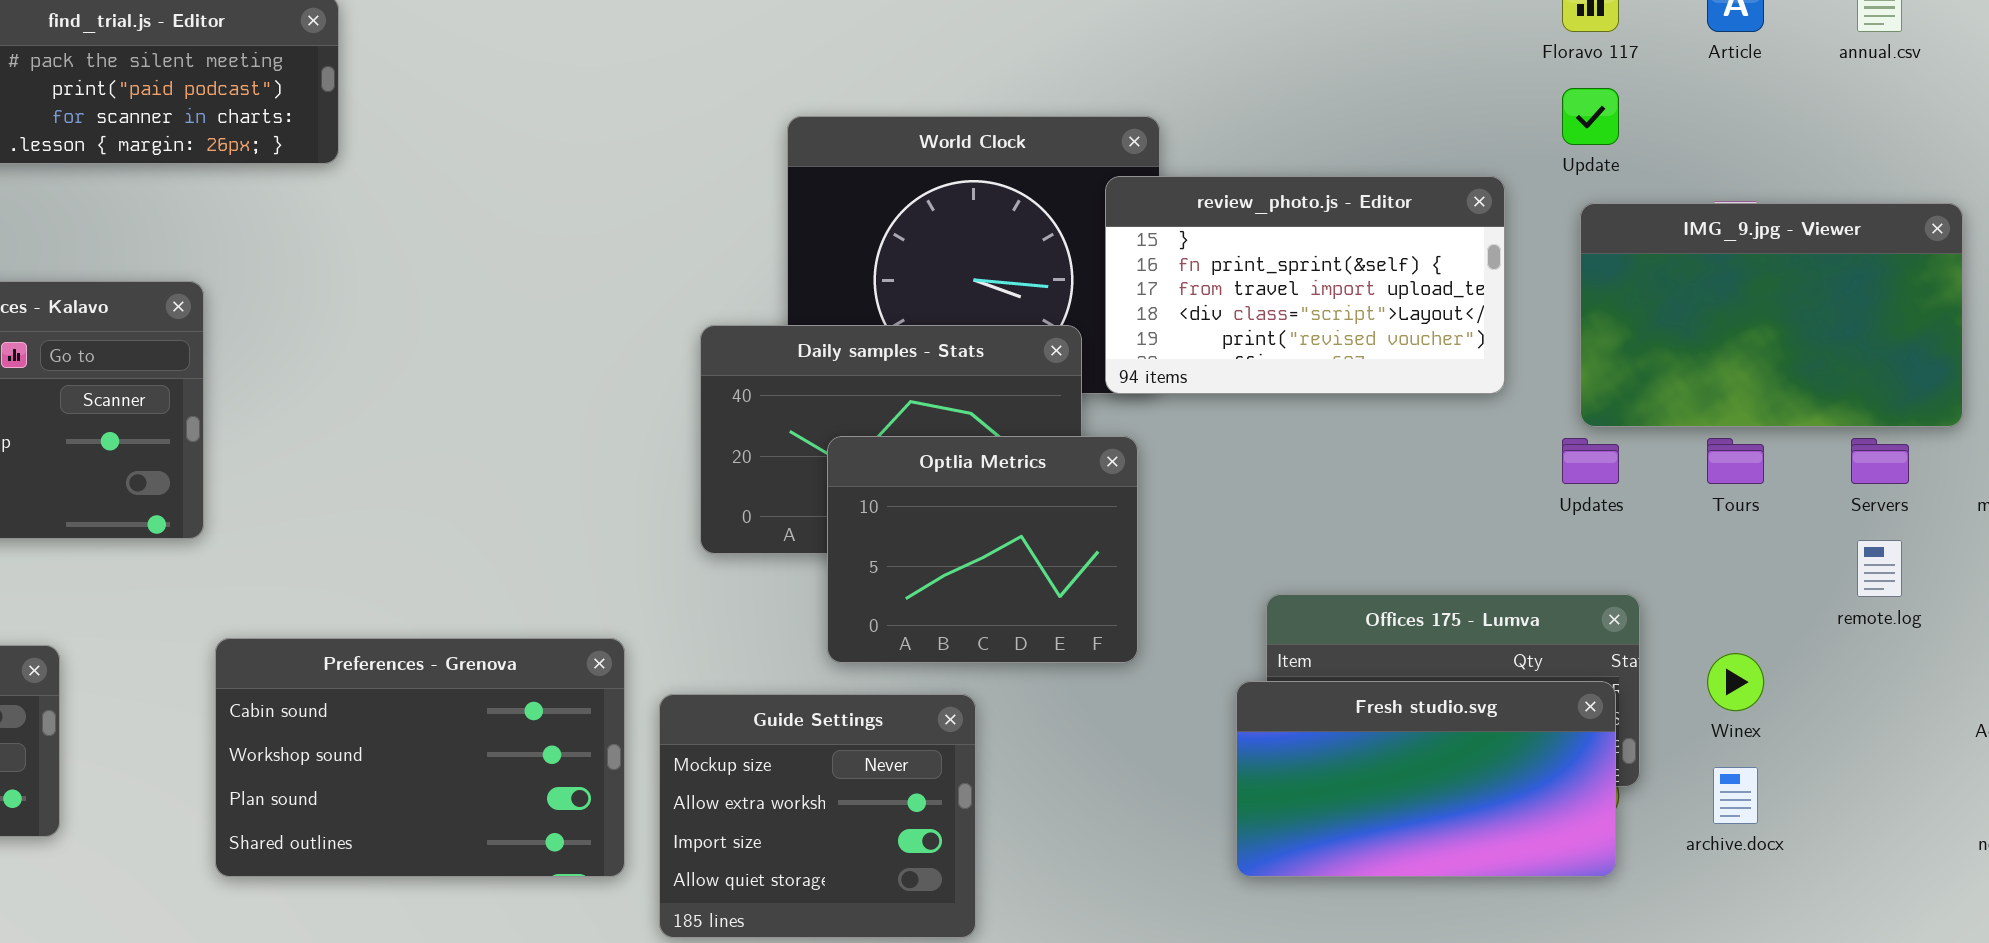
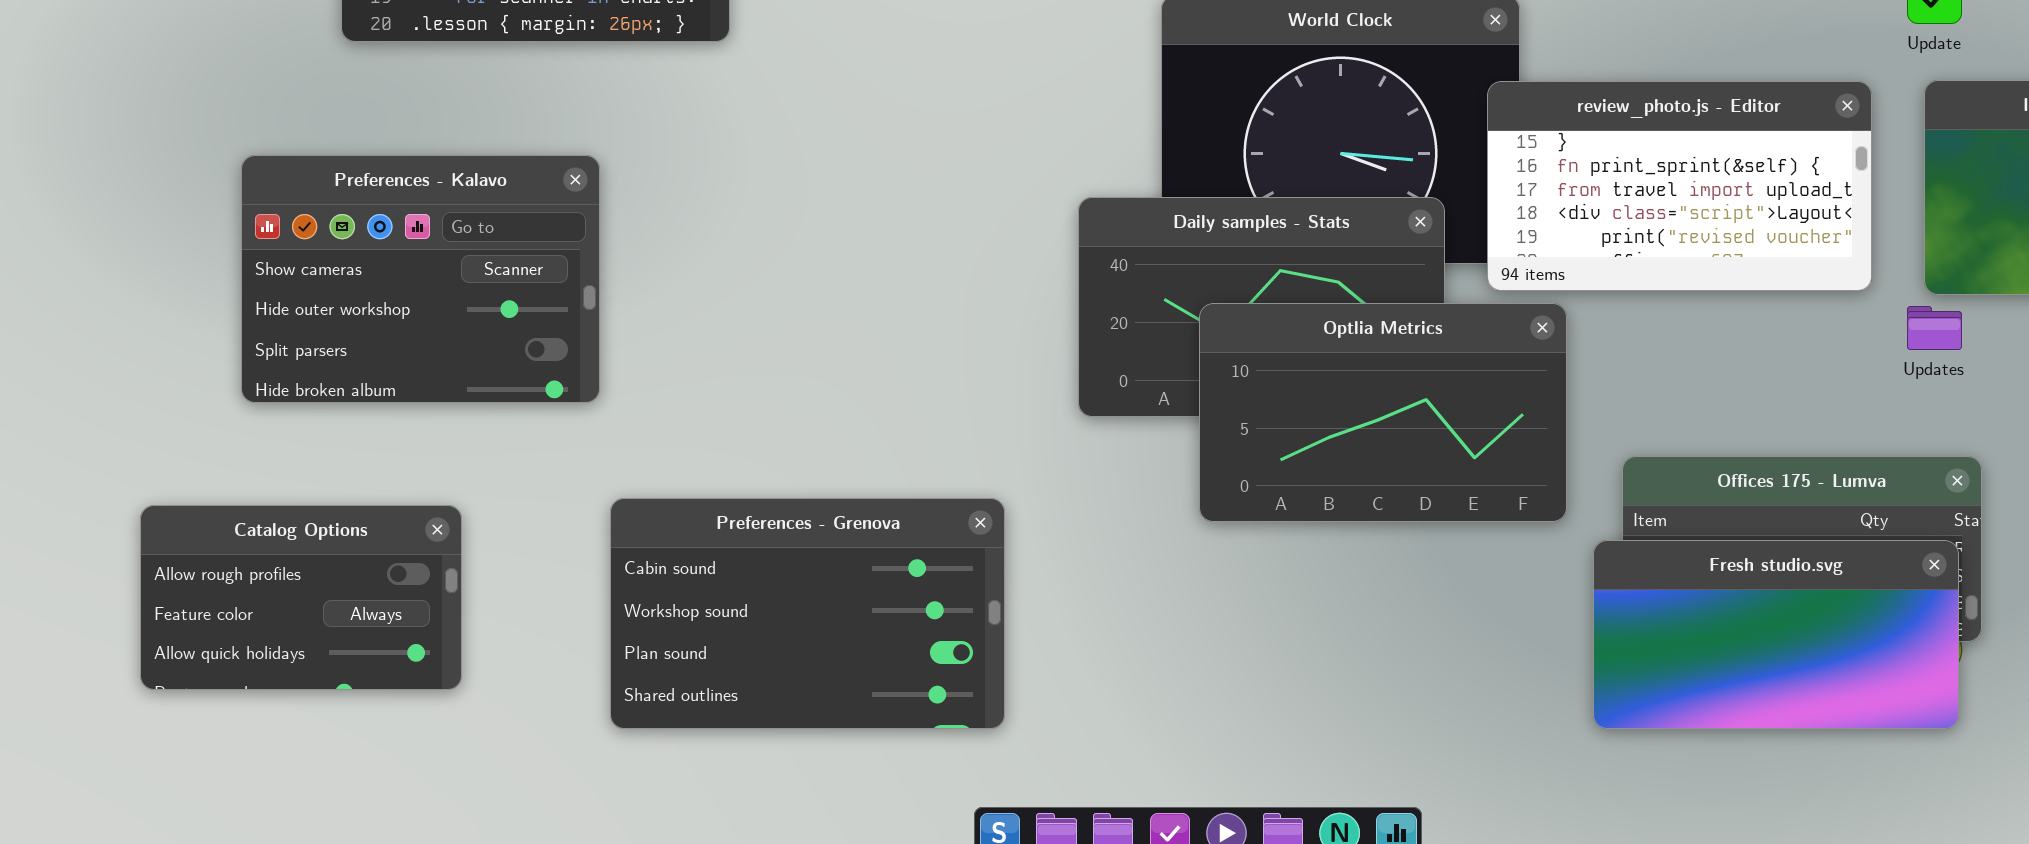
review_photo.js - Editor: [1105,176,1505,394] -> [1487,81,1872,291], moved
Optlia Metrics: [827,436,1138,663] -> [1199,303,1567,522], resized
Guide Settings: [659,694,976,938] -> none, closed

